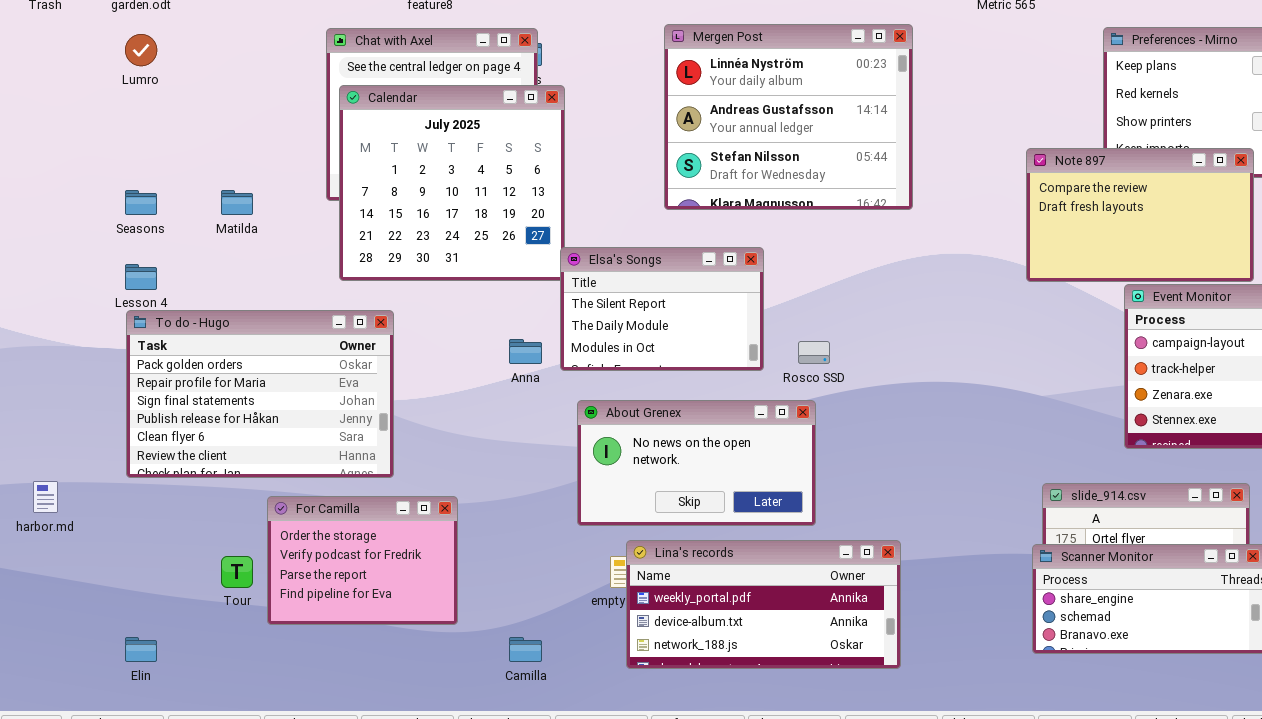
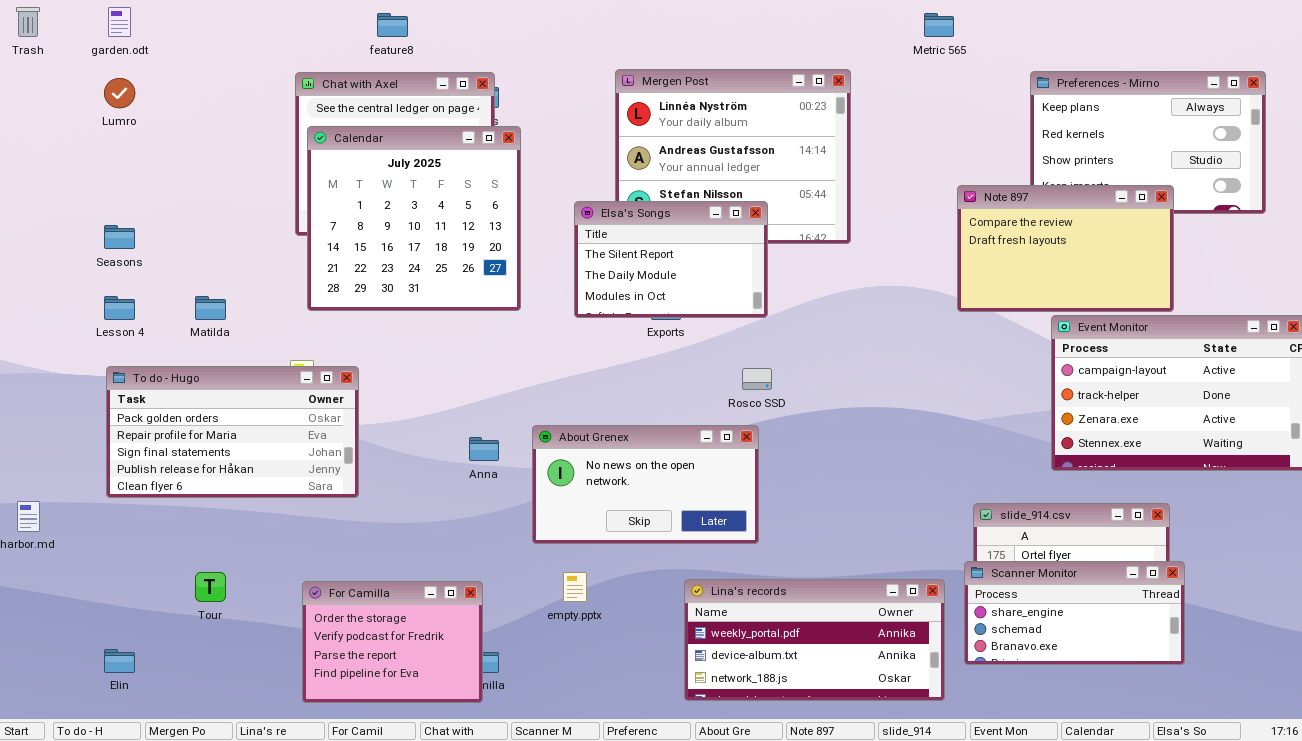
Matilda: [221,190,253,215] -> [195,296,226,320], moved
Elsa's Songs: [560,247,764,371] -> [574,201,768,318], moved
To do - Hugo: [126,310,394,478] -> [106,366,359,498], resized
Anna: [509,339,542,364] -> [469,437,499,461], moved
For Camilla: [267,496,458,625] -> [302,581,483,703], moved
Lina's records: [626,540,901,669] -> [684,579,945,701], moved

